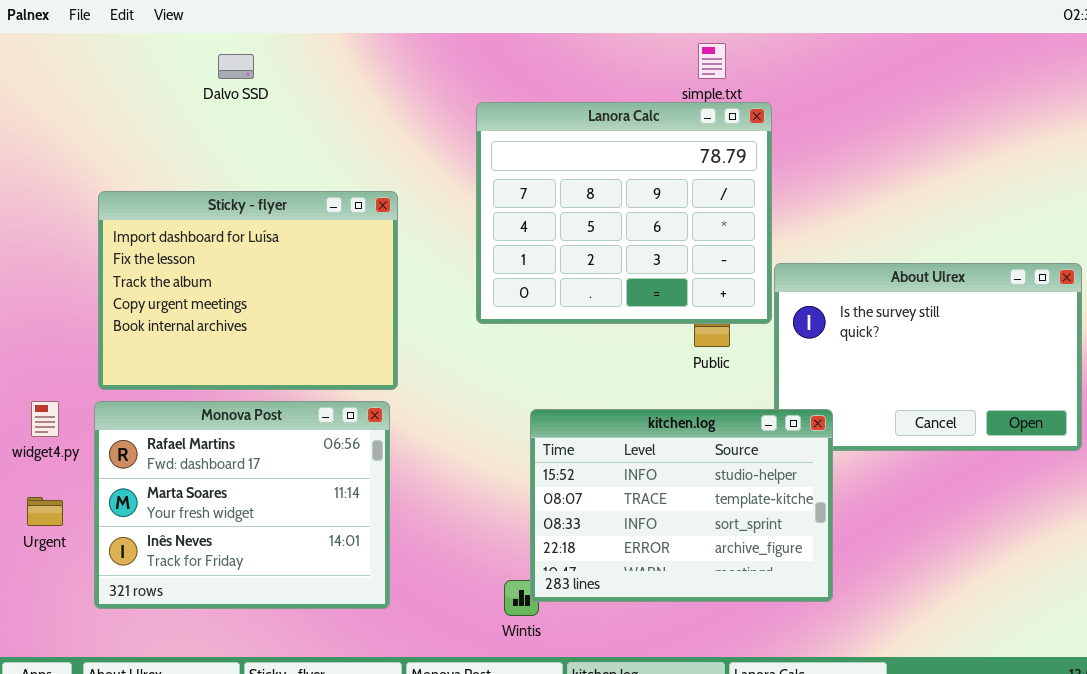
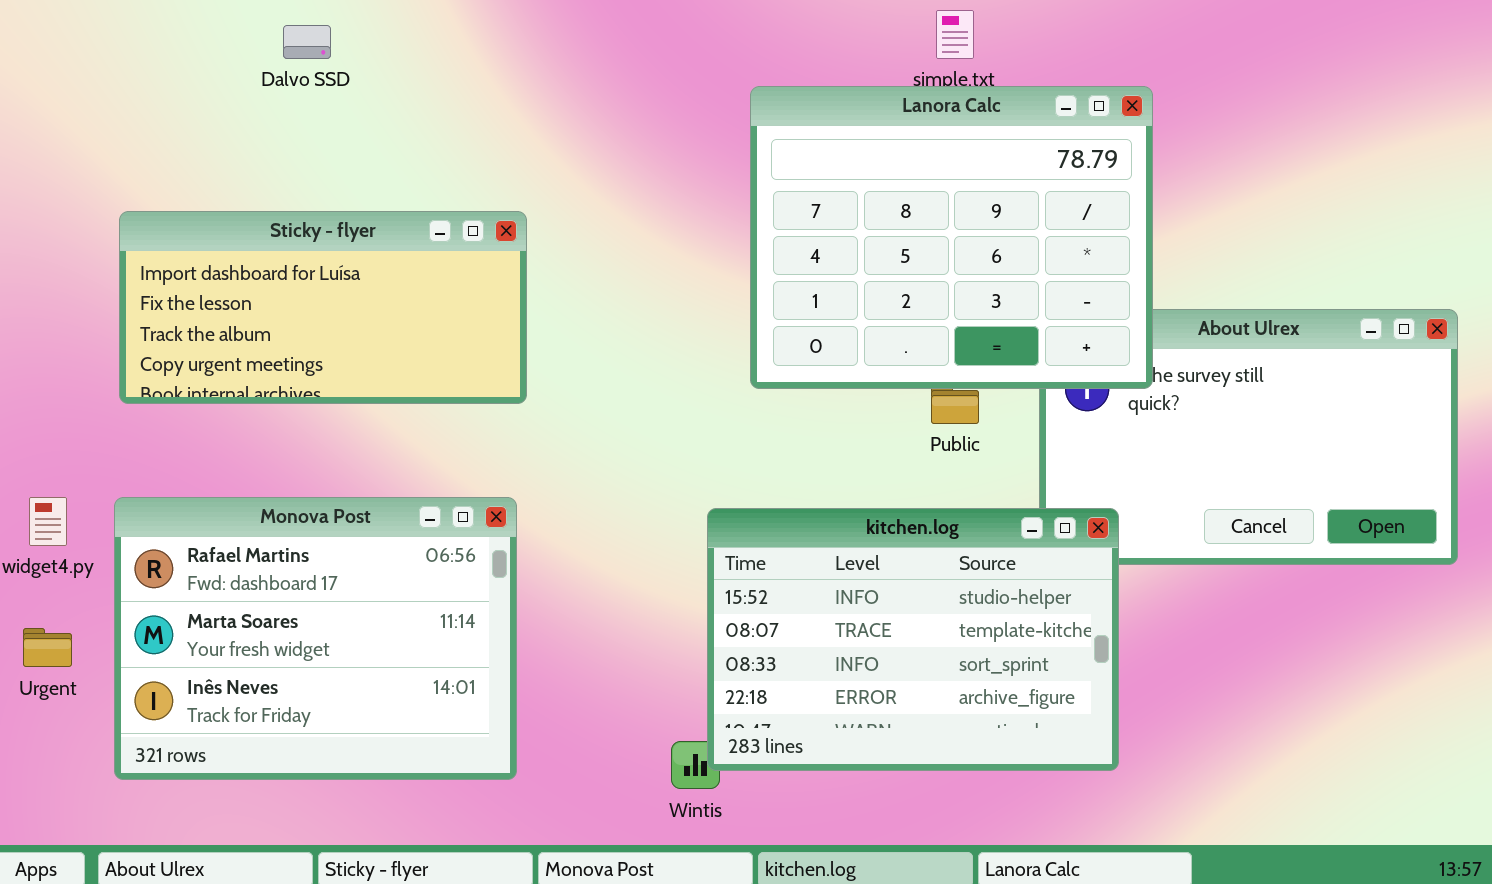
Lanora Calc: [476,102,772,324] -> [750,86,1153,389], moved
Sticky - flyer: [98,191,398,390] -> [119,211,527,404], resized

